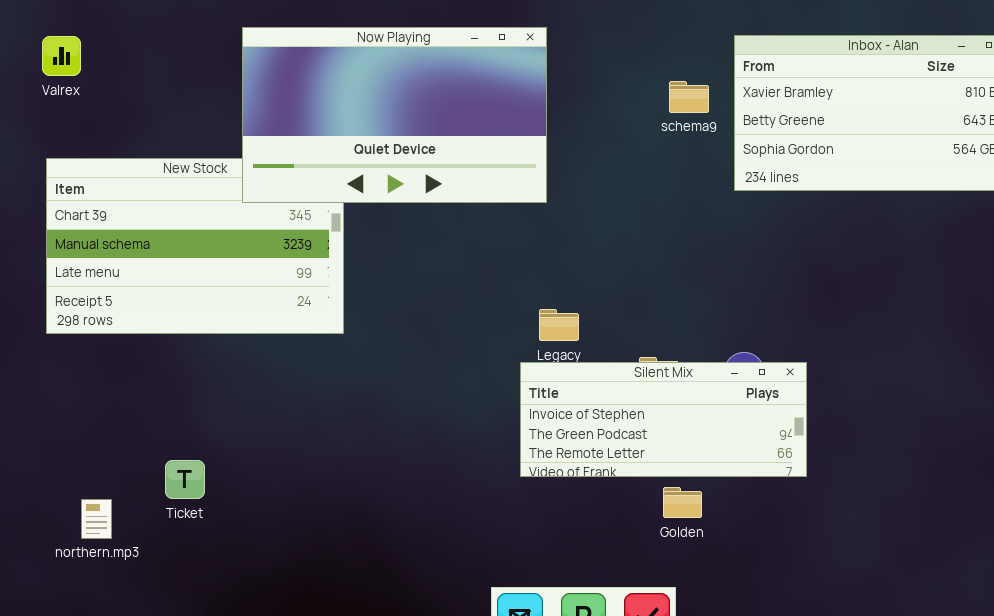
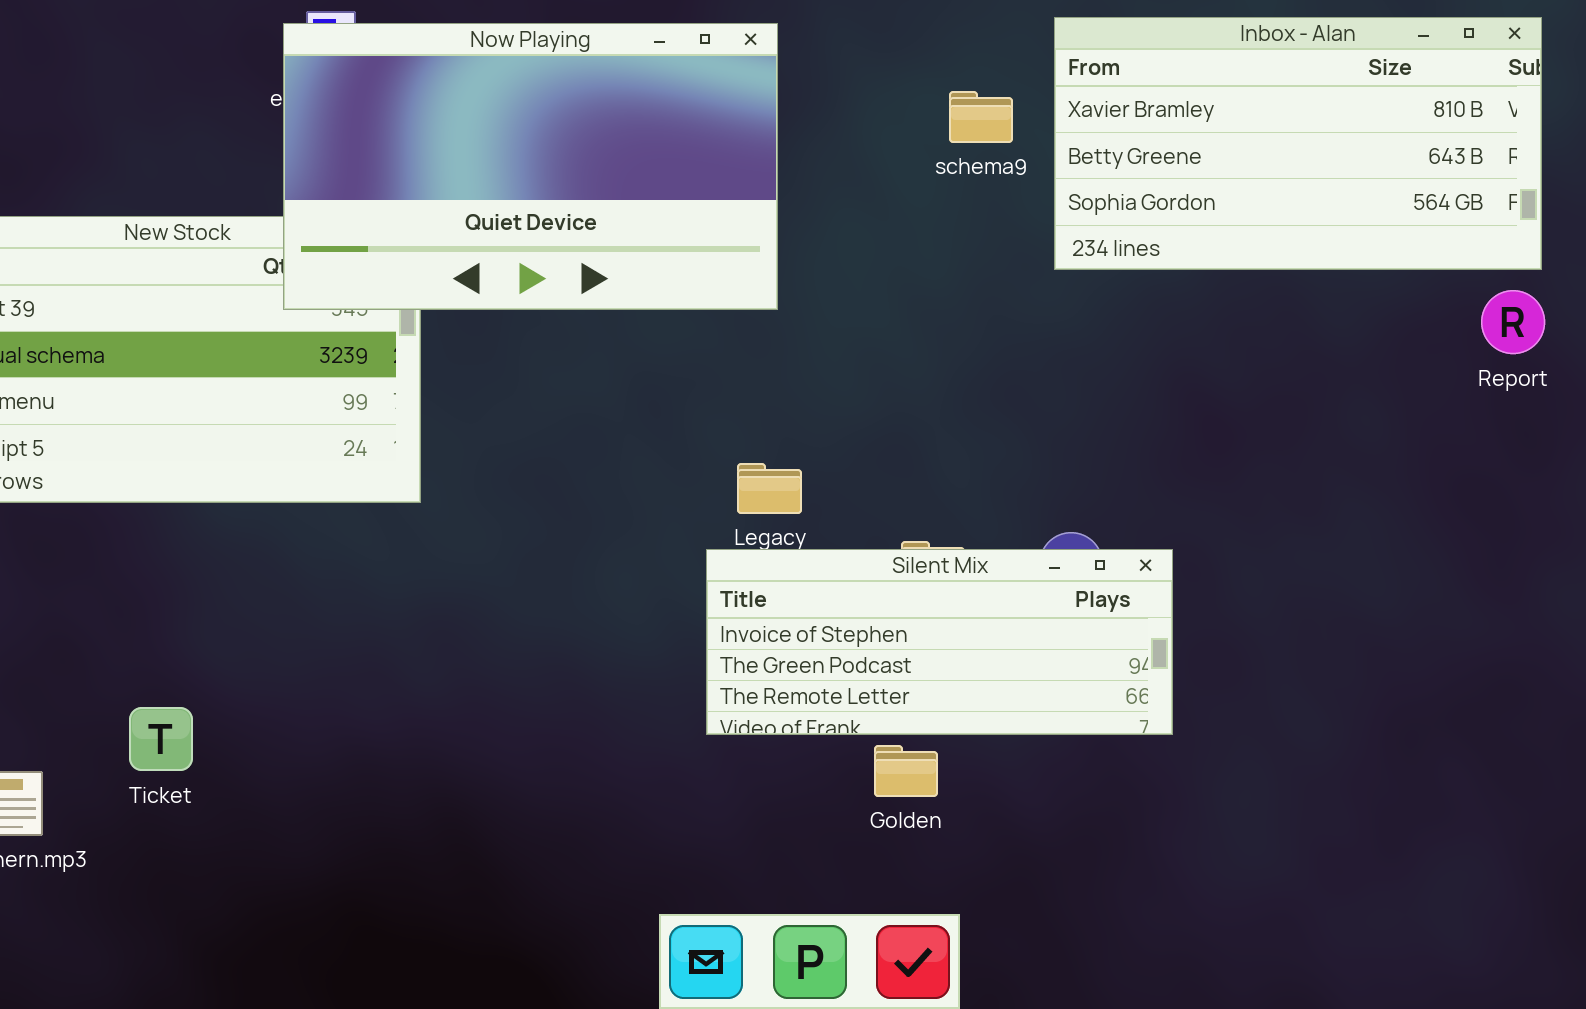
Now Playing: [242,27,547,203] -> [283,23,778,310], moved
Golden: [663,487,702,518] -> [874,745,938,797], moved

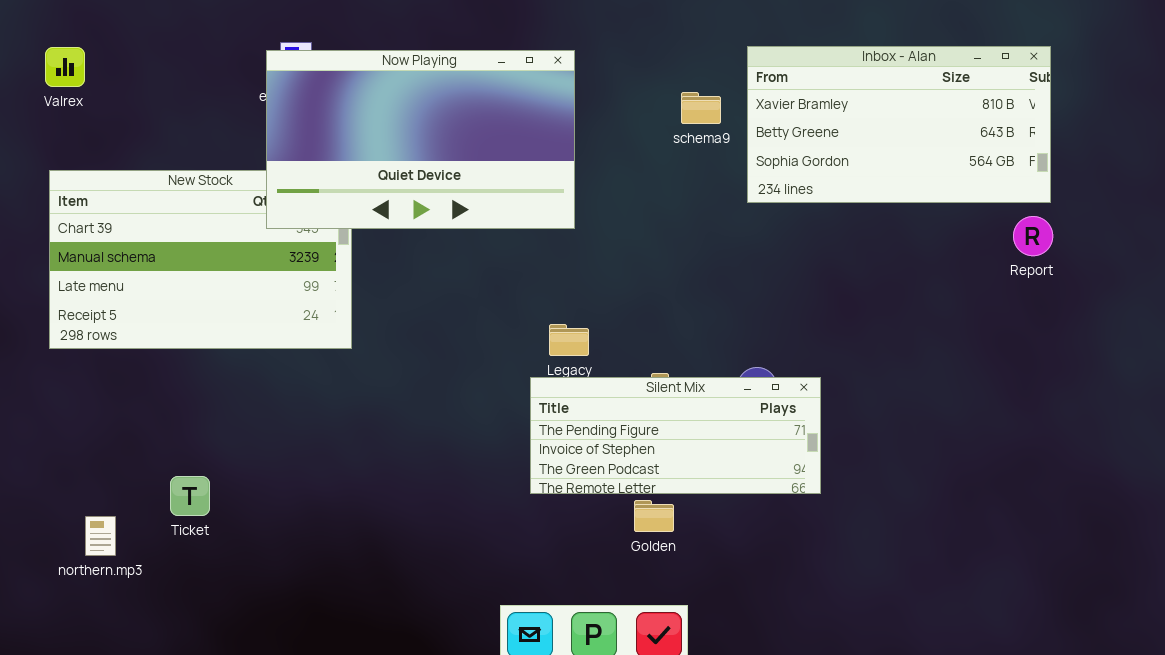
Silent Mix: [706,549,1173,735] -> [530,377,821,494], scrolled up 1 row

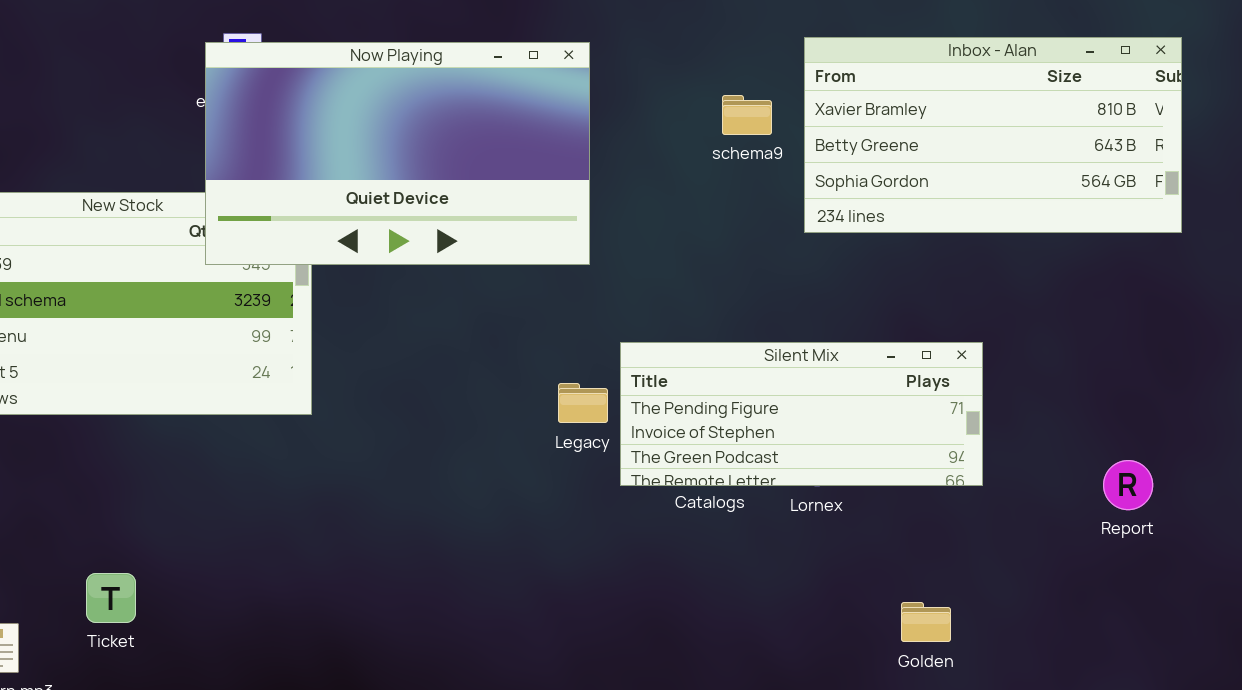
Report: [1013,216,1053,256] -> [1103,460,1153,510], moved
Silent Mix: [530,377,821,494] -> [620,342,983,486], moved
Golden: [634,500,674,532] -> [901,602,951,642], moved

